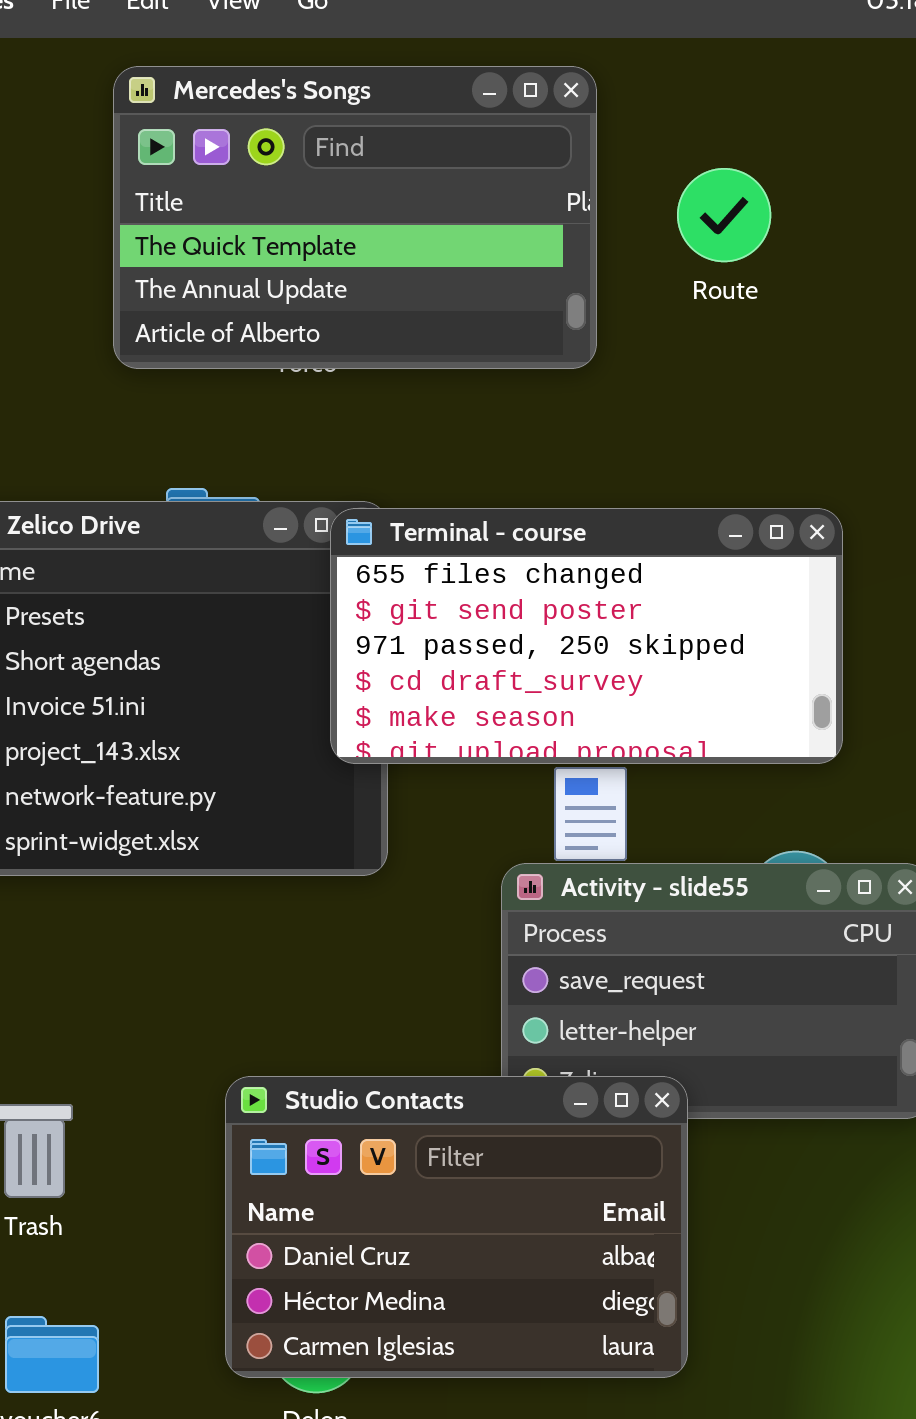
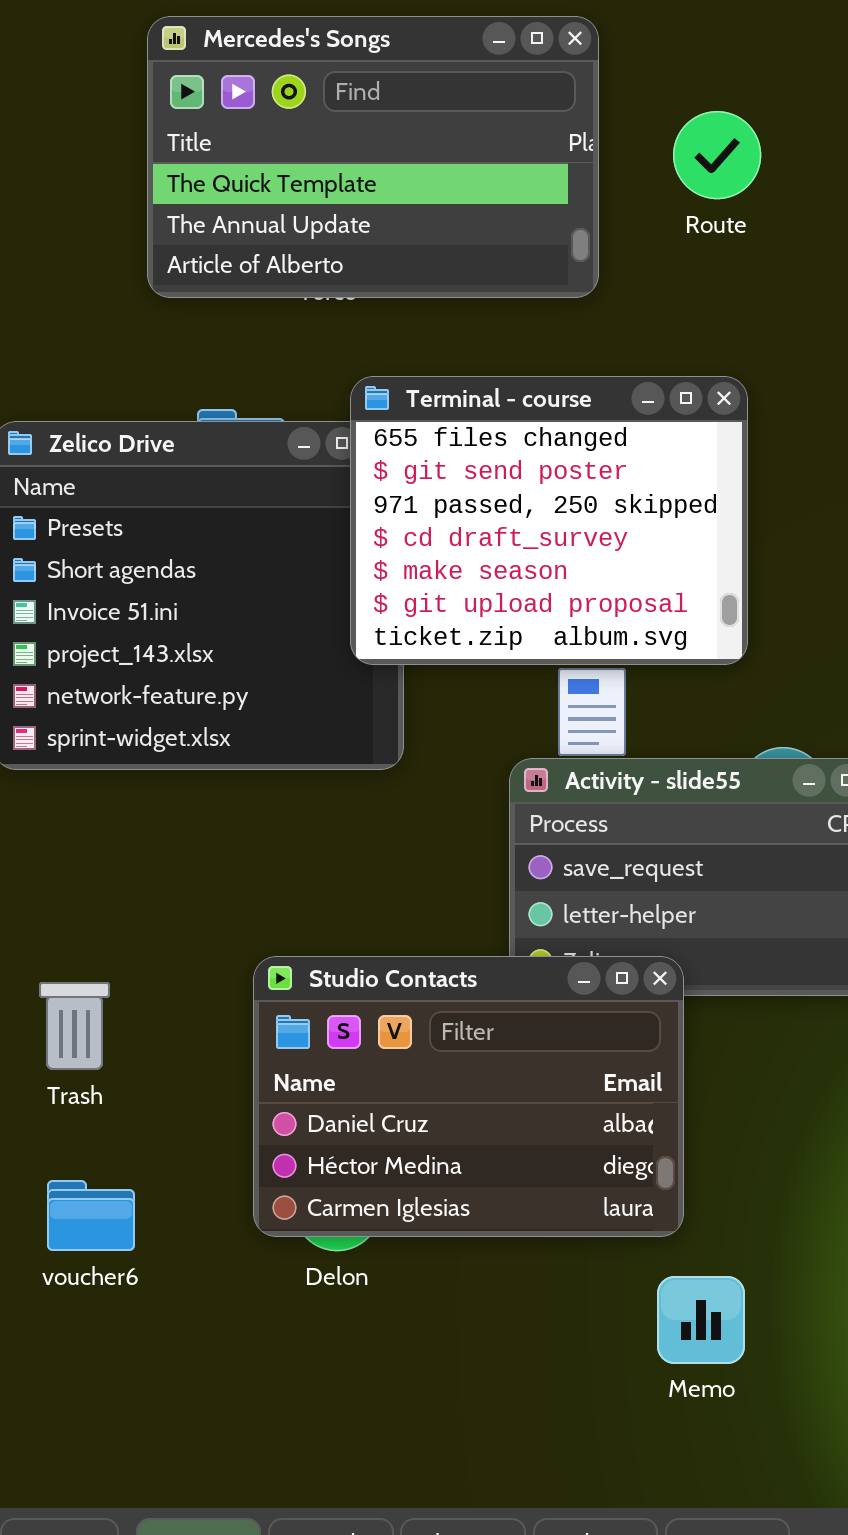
Terminal - course: [330,508,843,764] -> [350,376,748,665], resized

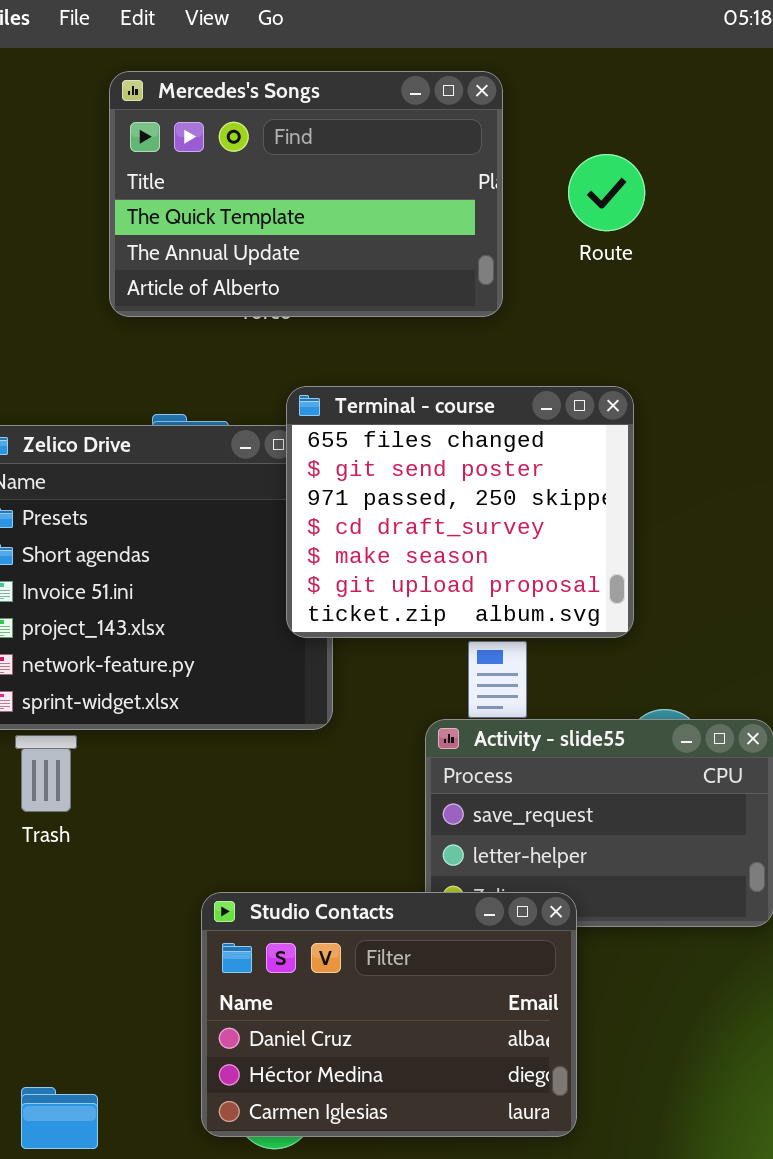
Trash: [39,982,110,1070] -> [15,735,77,812], moved

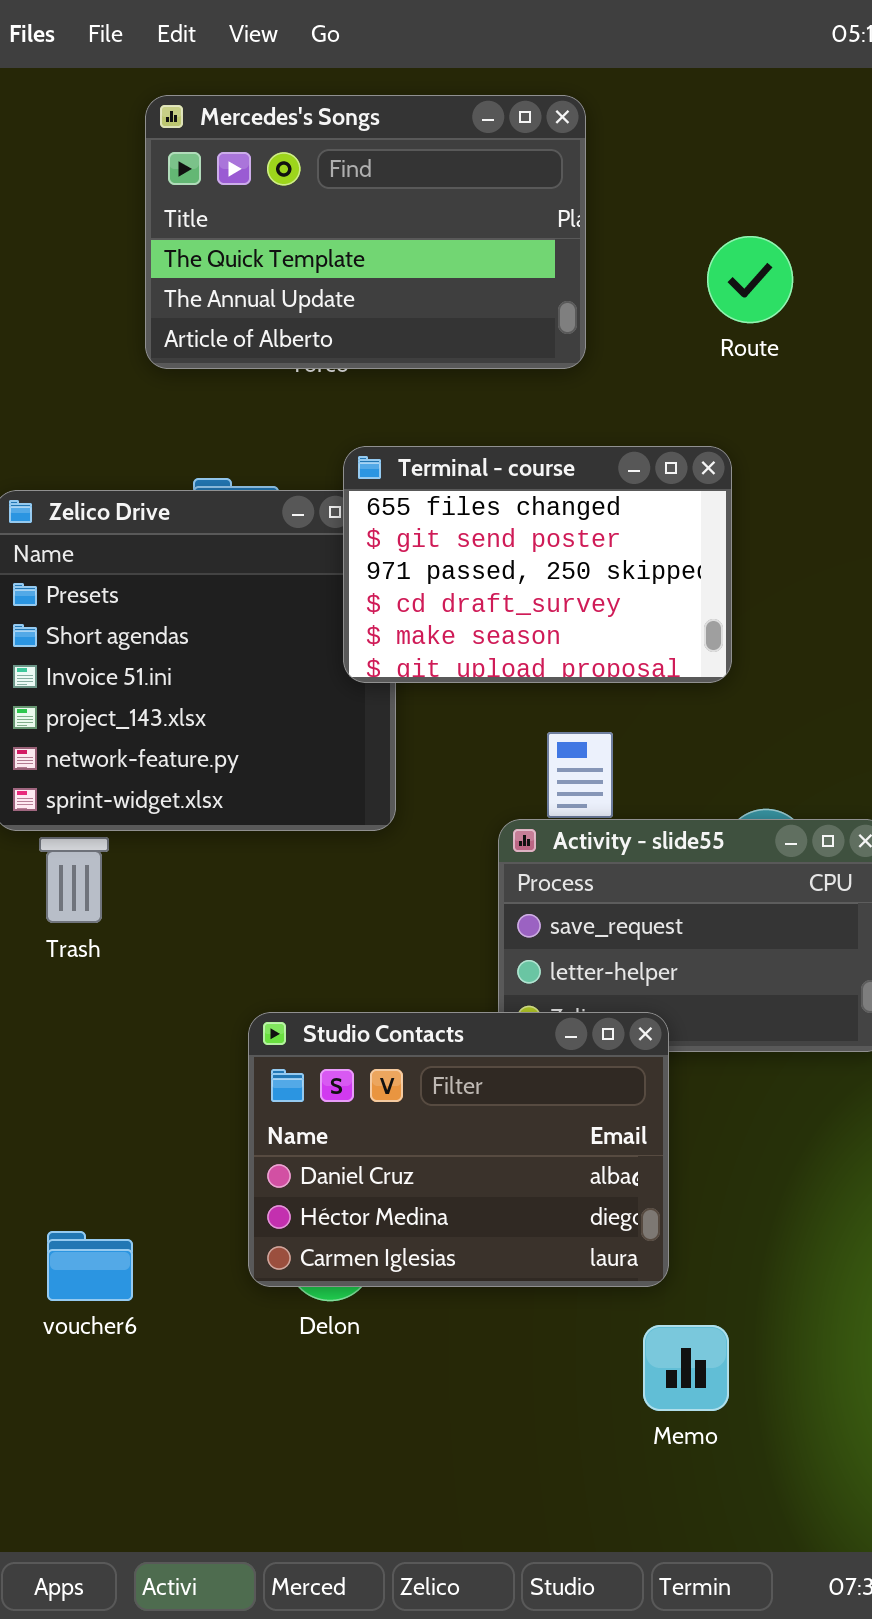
Route: [568,154,645,231] -> [707,236,793,323], moved
Terminal - course: [286,386,634,638] -> [343,446,732,683], resized

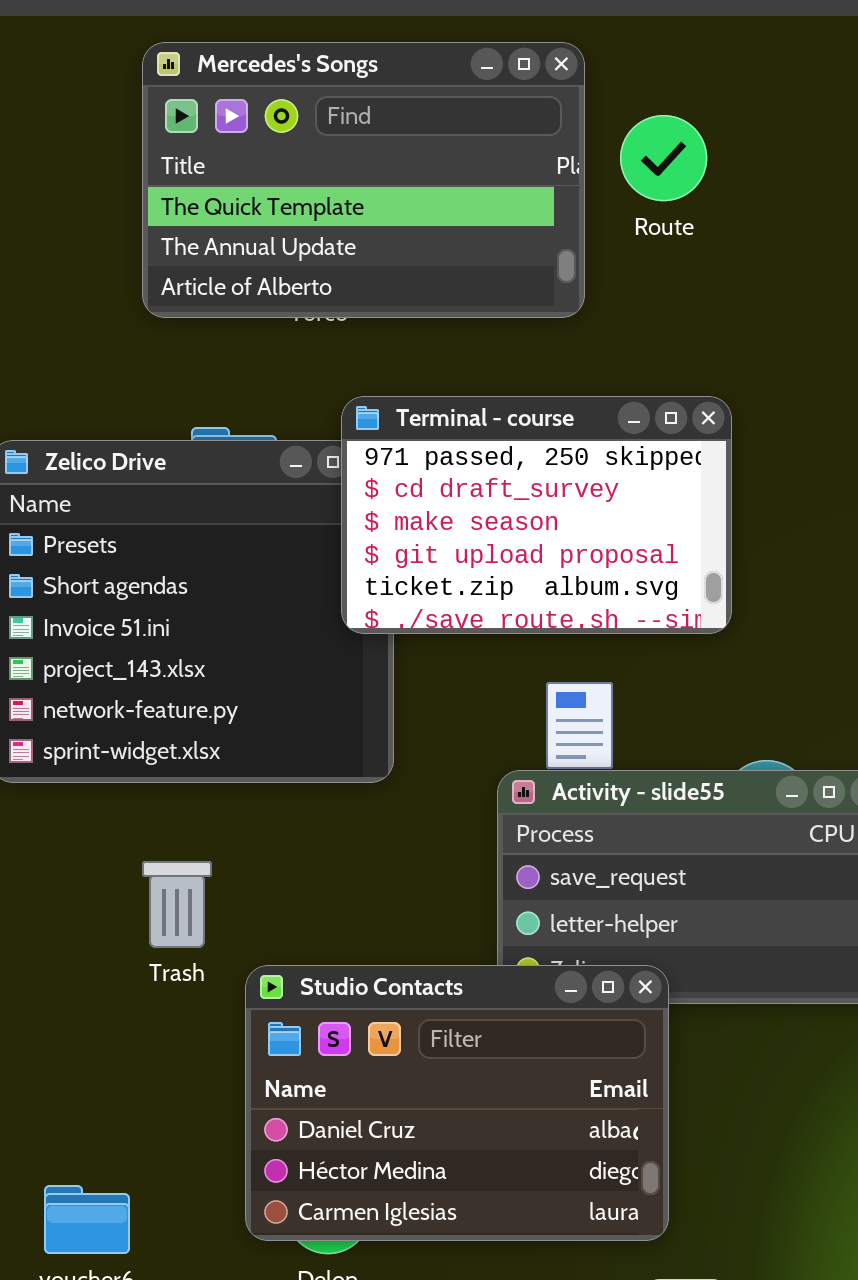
Route: [707,236,793,323] -> [620,115,707,201], moved
Terminal - course: [343,446,732,683] -> [341,396,732,634], scrolled down 2 rows
Trash: [39,837,109,923] -> [142,861,212,948], moved

